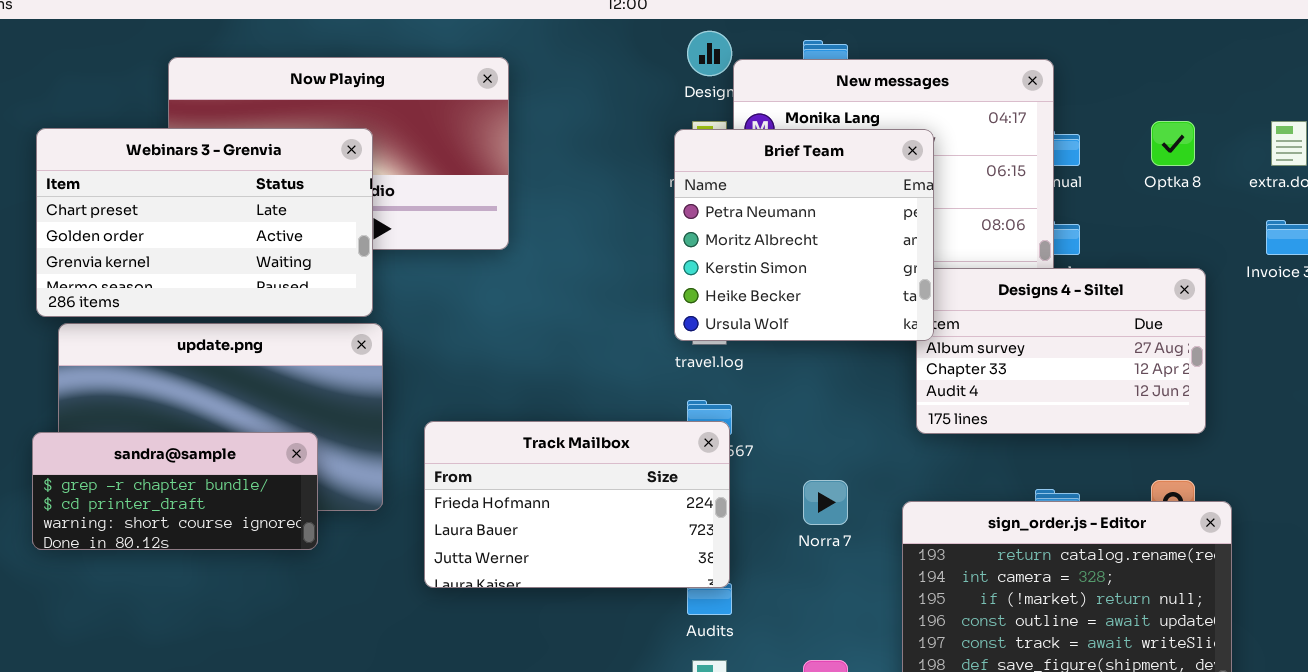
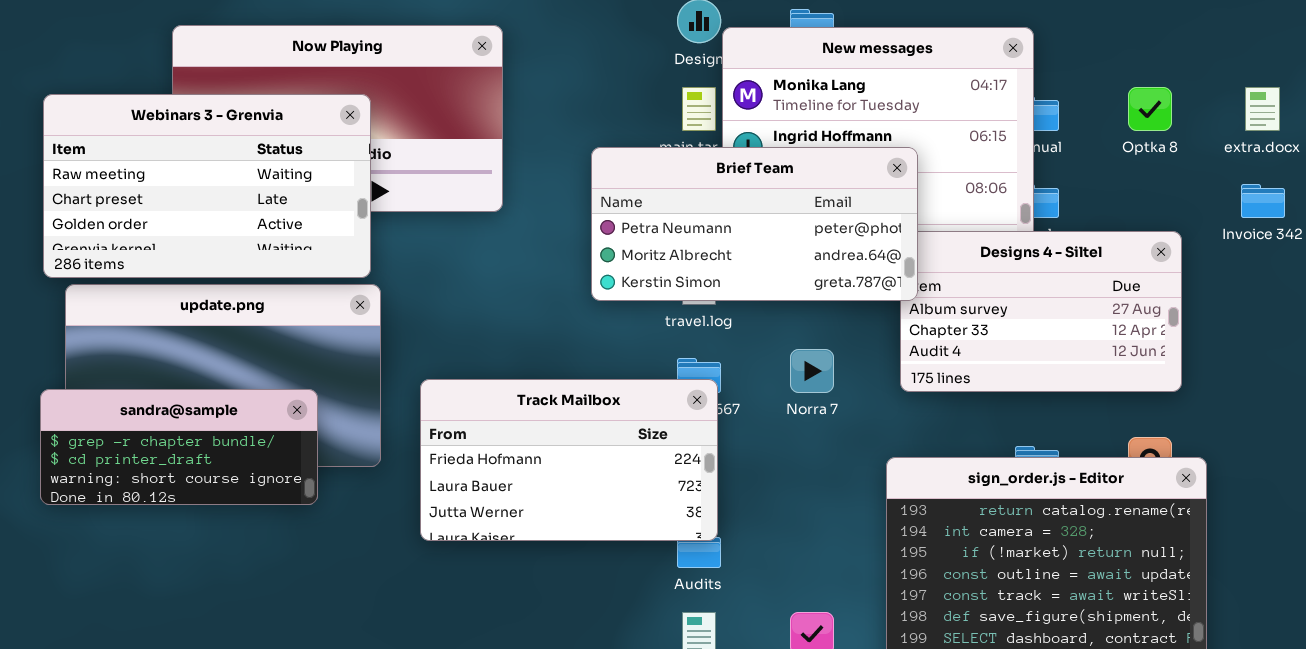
Webinars 3 - Grenvia: [36,128,373,317] -> [43,94,371,278], scrolled up 1 row
Brief Team: [674,129,934,341] -> [591,147,918,301], resized
Norra 7: [803,480,848,525] -> [790,349,834,393], moved

